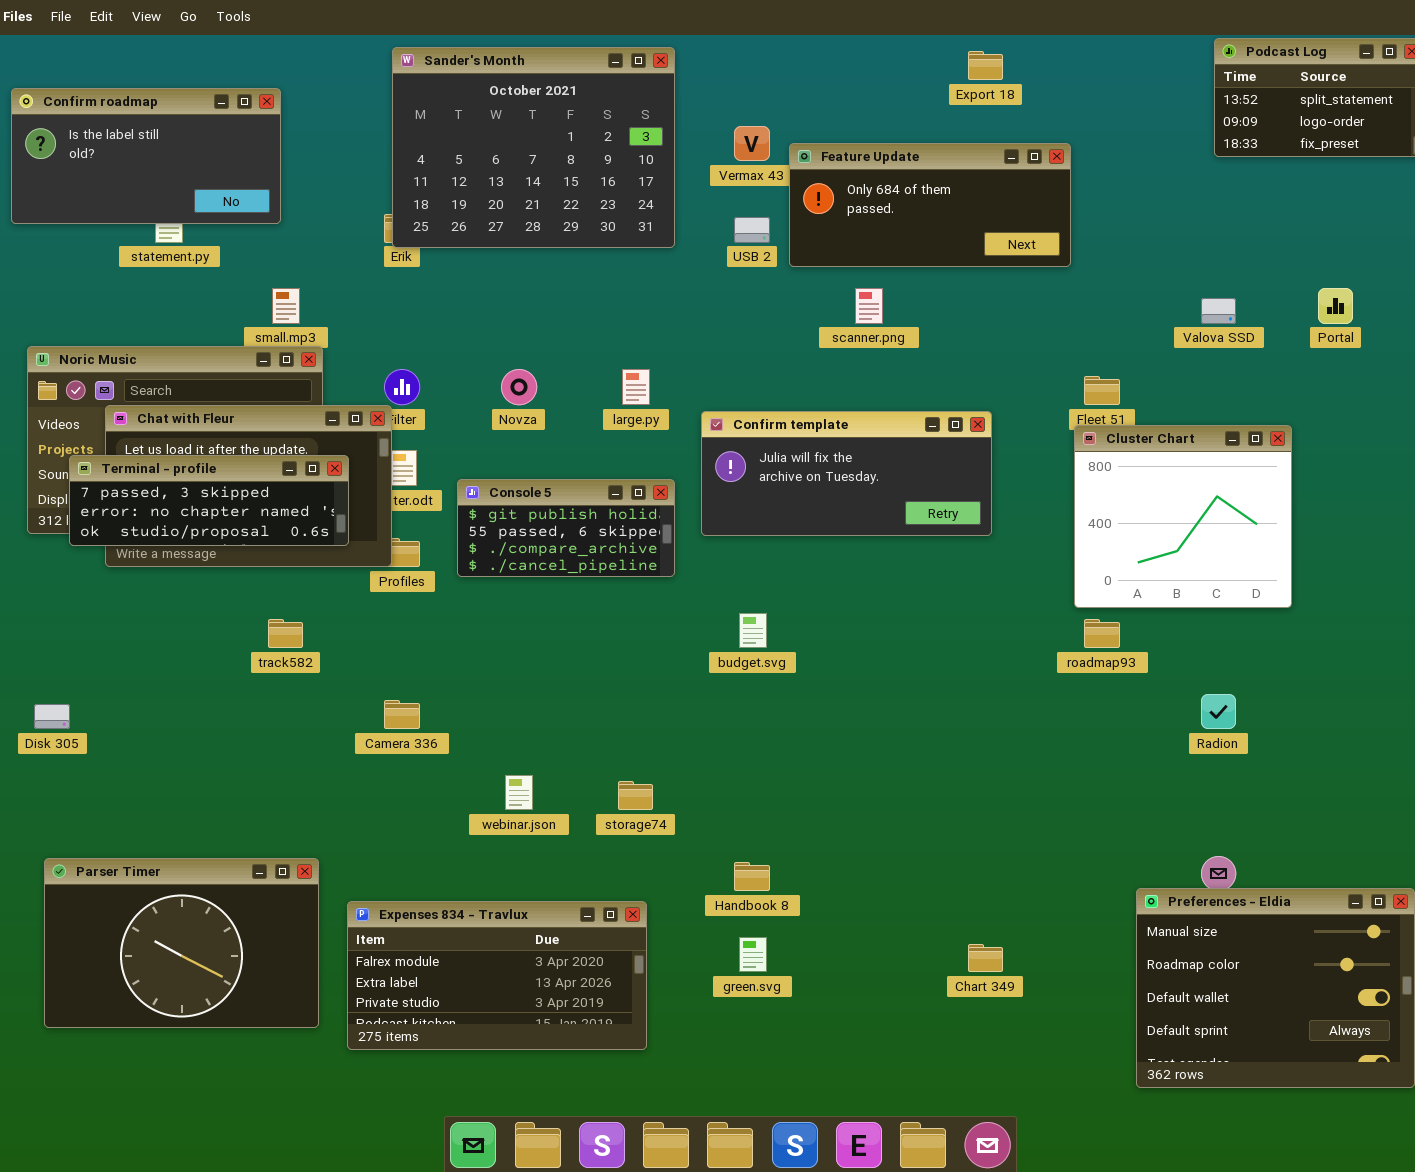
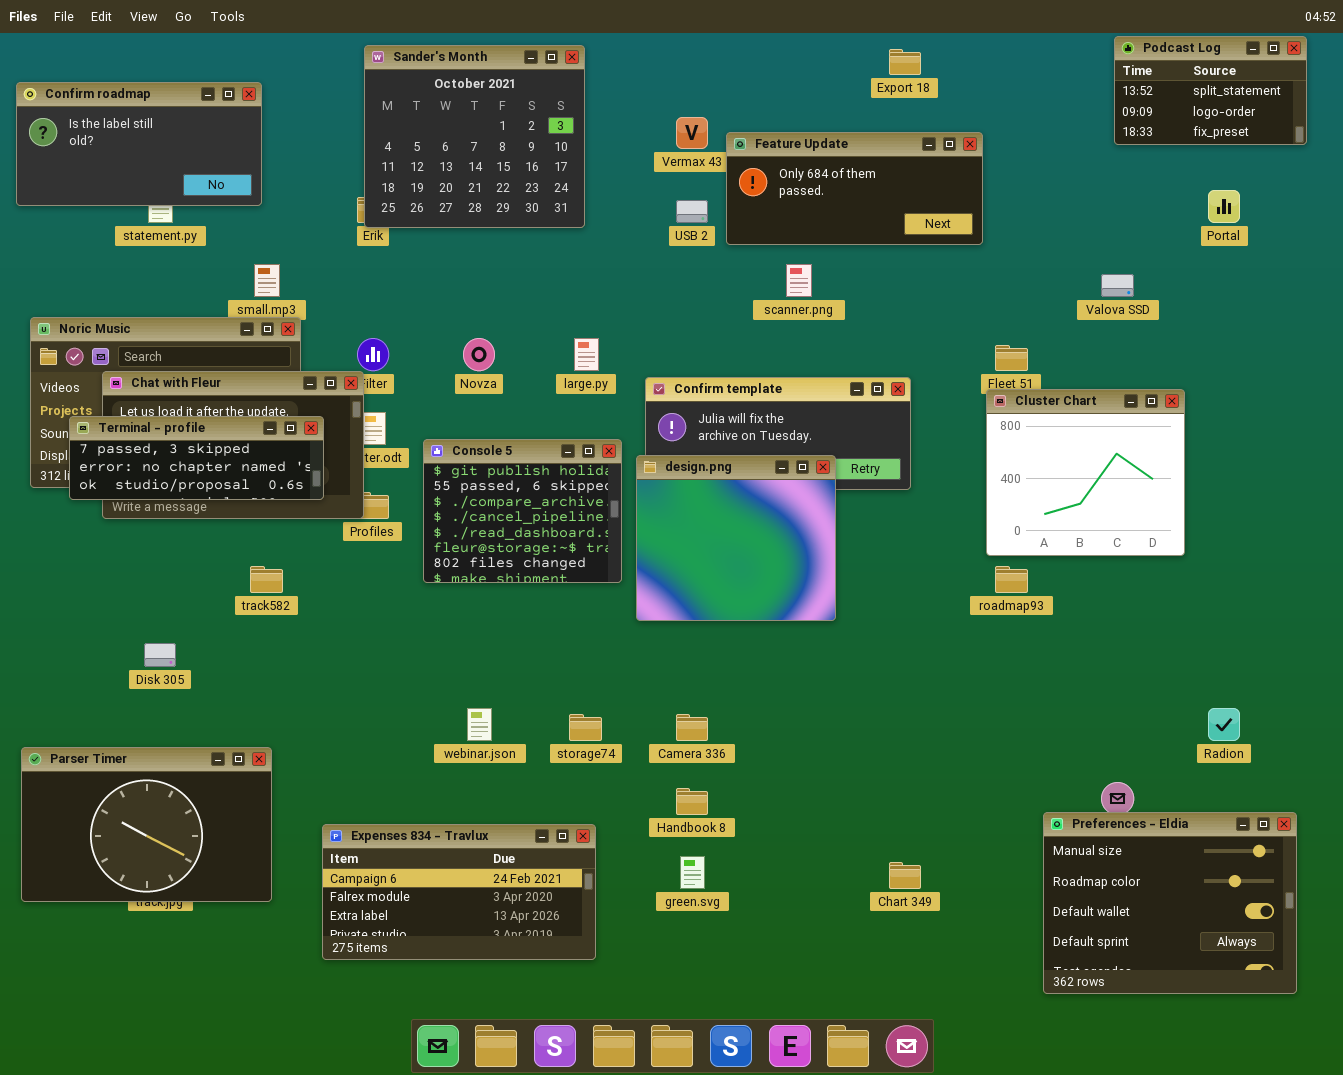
Sander's Month: [392,47,675,248] -> [364,45,585,228], resized
Portal: [1318,288,1353,324] -> [1208,190,1240,223], moved
Console 5: [457,479,675,577] -> [423,439,622,583], resized
design.png: none -> [636,455,836,621], opened
Radion: [1201,694,1236,729] -> [1208,708,1240,741], moved
Camera 336: [384,700,420,729] -> [676,714,708,741], moved
Disk 305: [34,704,70,729] -> [144,643,176,667], moved
Parser Timer: [44,858,319,1028] -> [21,747,272,902], moved
Expenses 834 - Travlux: [347,901,647,1050] -> [322,824,596,960], scrolled up 1 row

